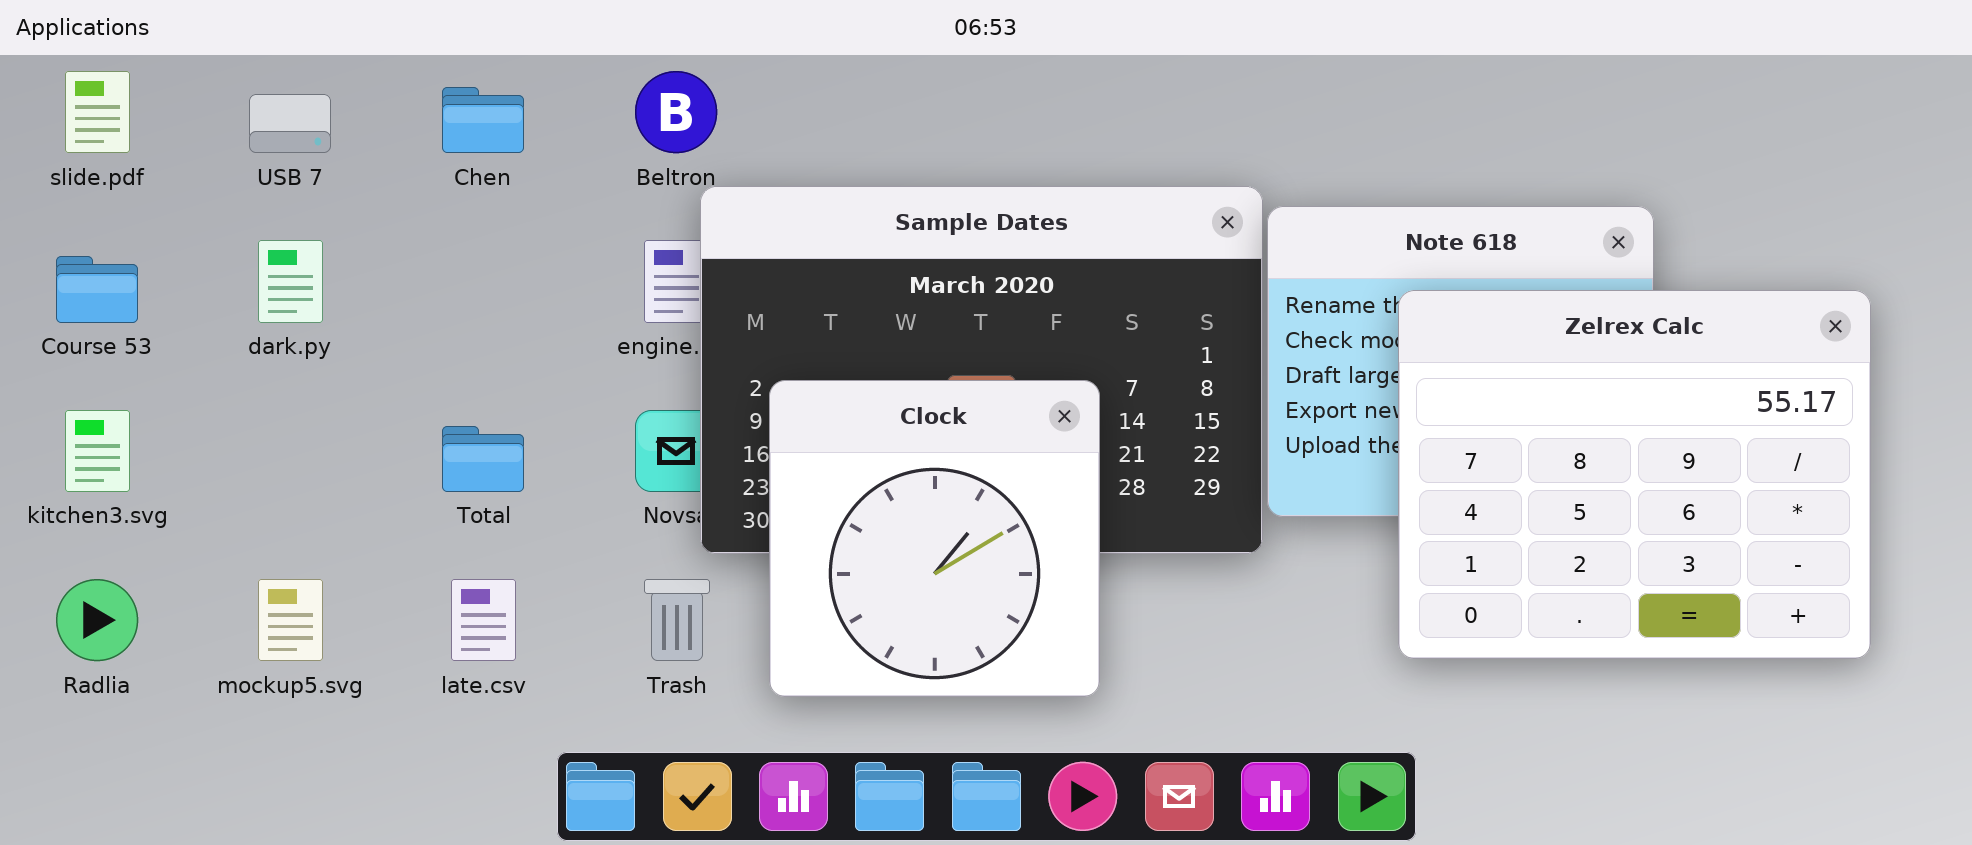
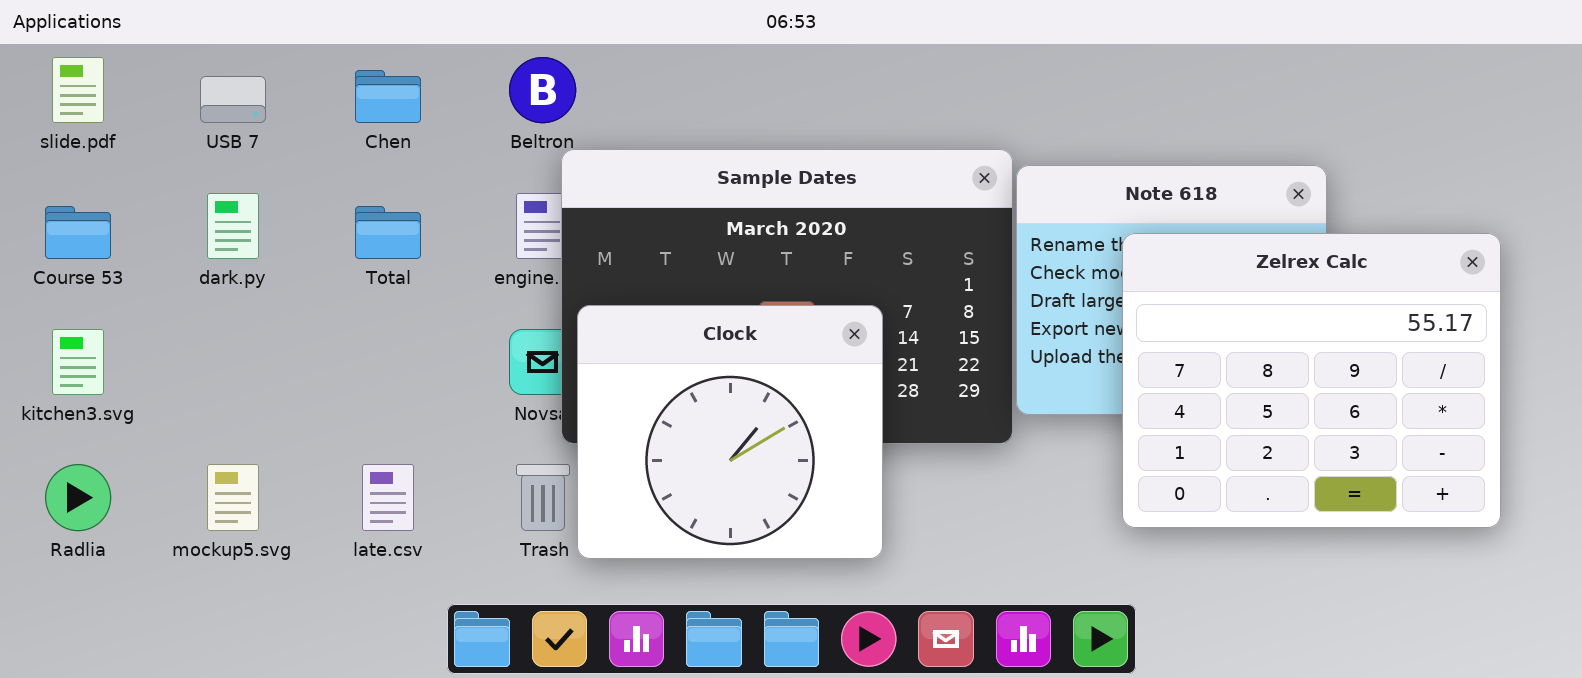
Clock: [769,380,1100,697] -> [577,305,883,559], resized
Total: [442,426,524,492] -> [355,206,421,259], moved

